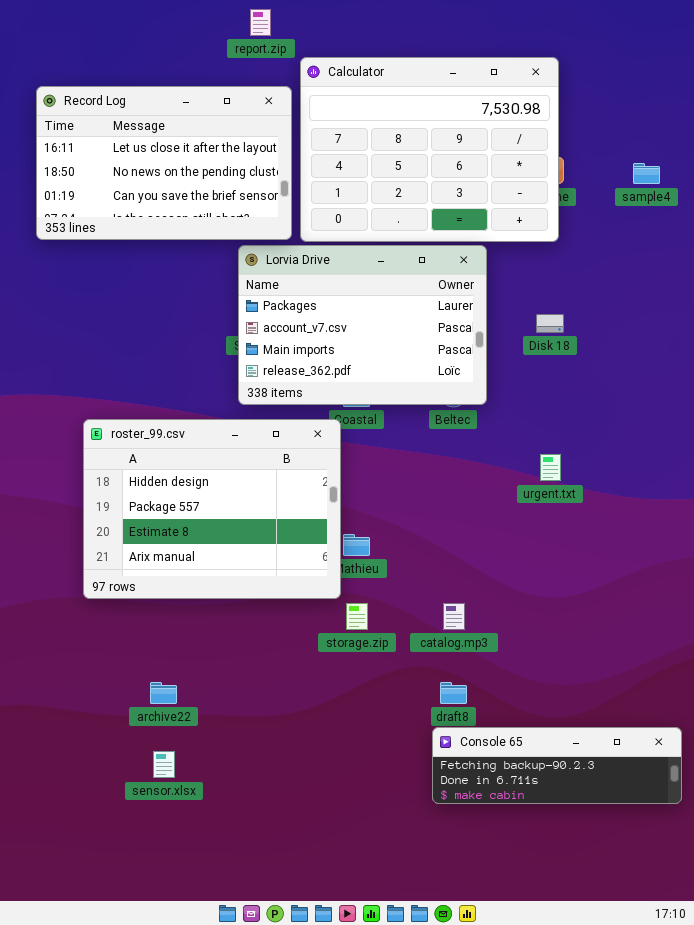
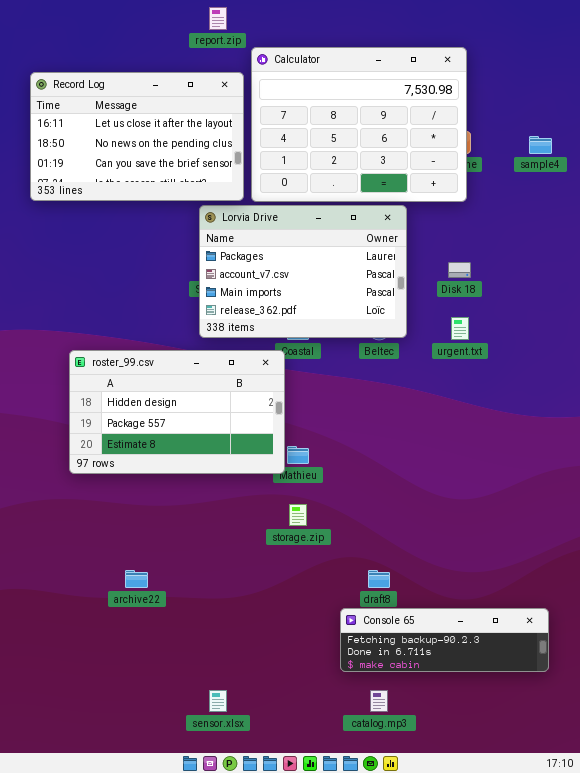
roster_99.csv: [83,419,341,599] -> [69,350,285,474], resized
urgent.txt: [540,454,561,481] -> [451,317,469,340], moved
catalog.mp3: [443,603,465,630] -> [370,690,388,712], moved
Console 65: [432,727,682,804] -> [340,608,549,672], moved
sensor.xlsx: [153,751,175,778] -> [209,690,227,712], moved

